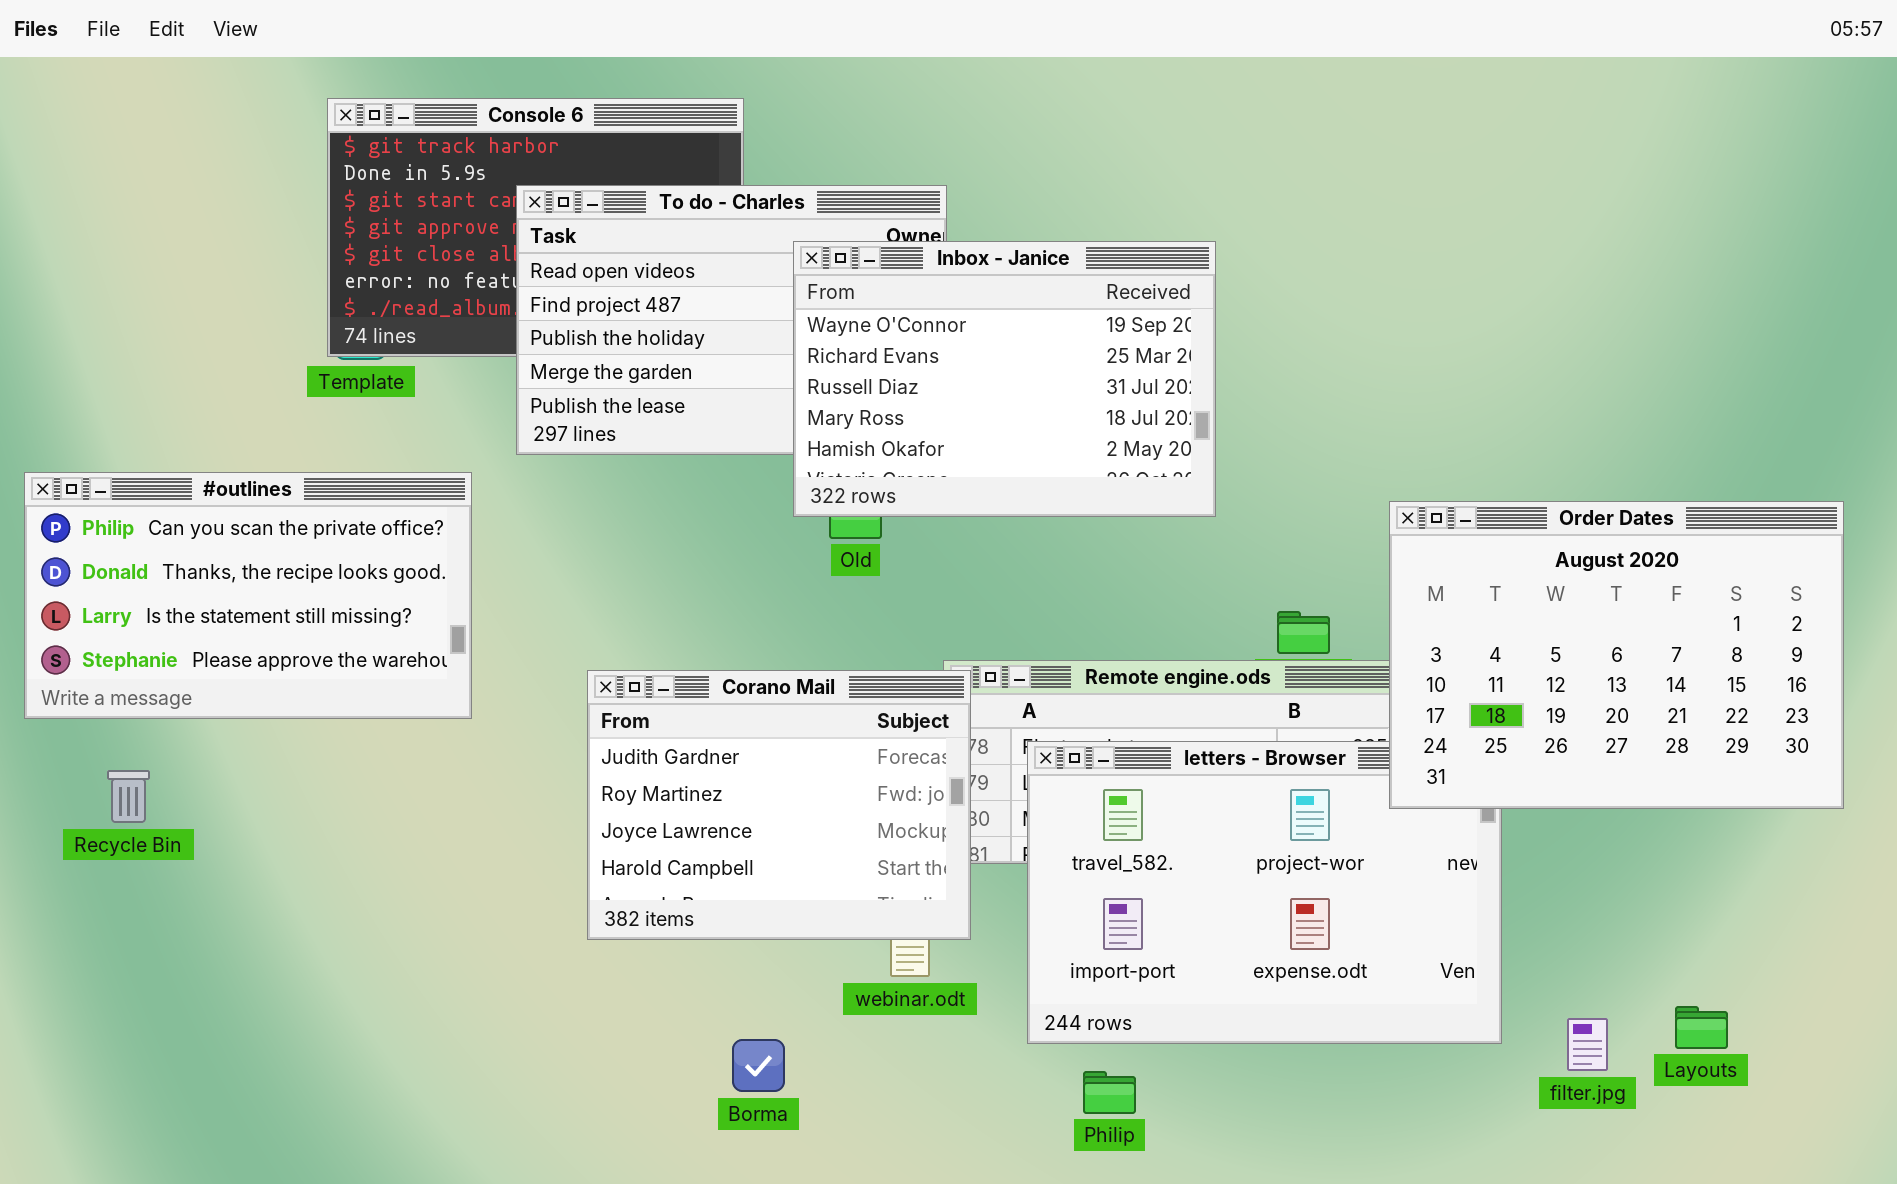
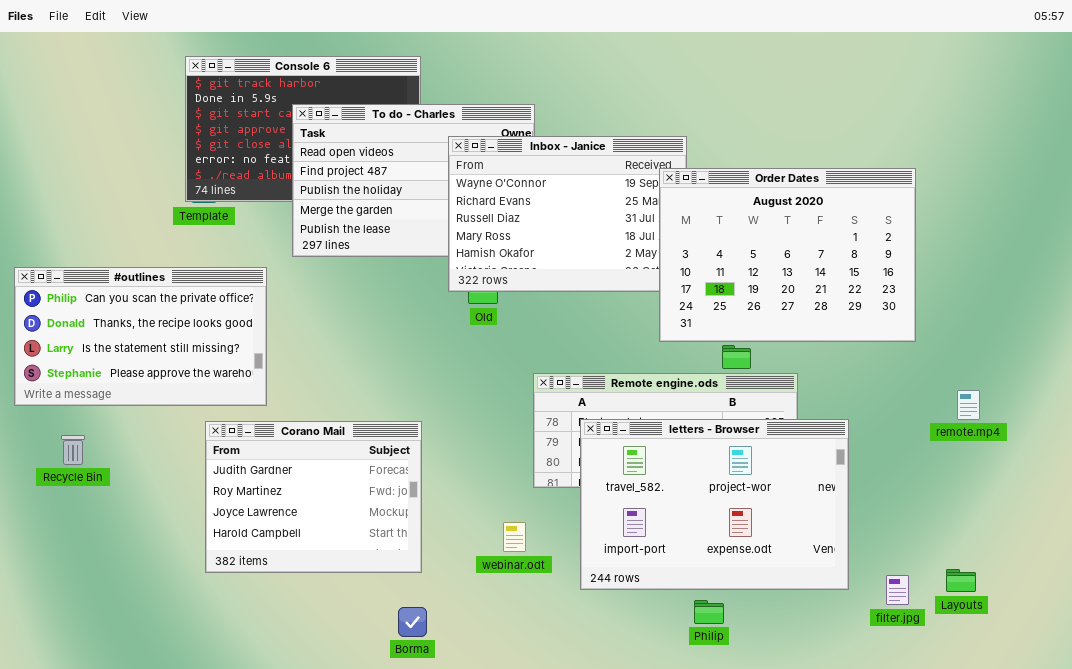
Order Dates: [1389,501,1844,809] -> [659,168,916,342], moved
Corano Mail: [587,670,971,940] -> [205,421,422,573], moved
Borma: [732,1039,785,1092] -> [398,607,427,637], moved
Philip: [1083,1071,1136,1114] -> [694,600,724,624], moved

